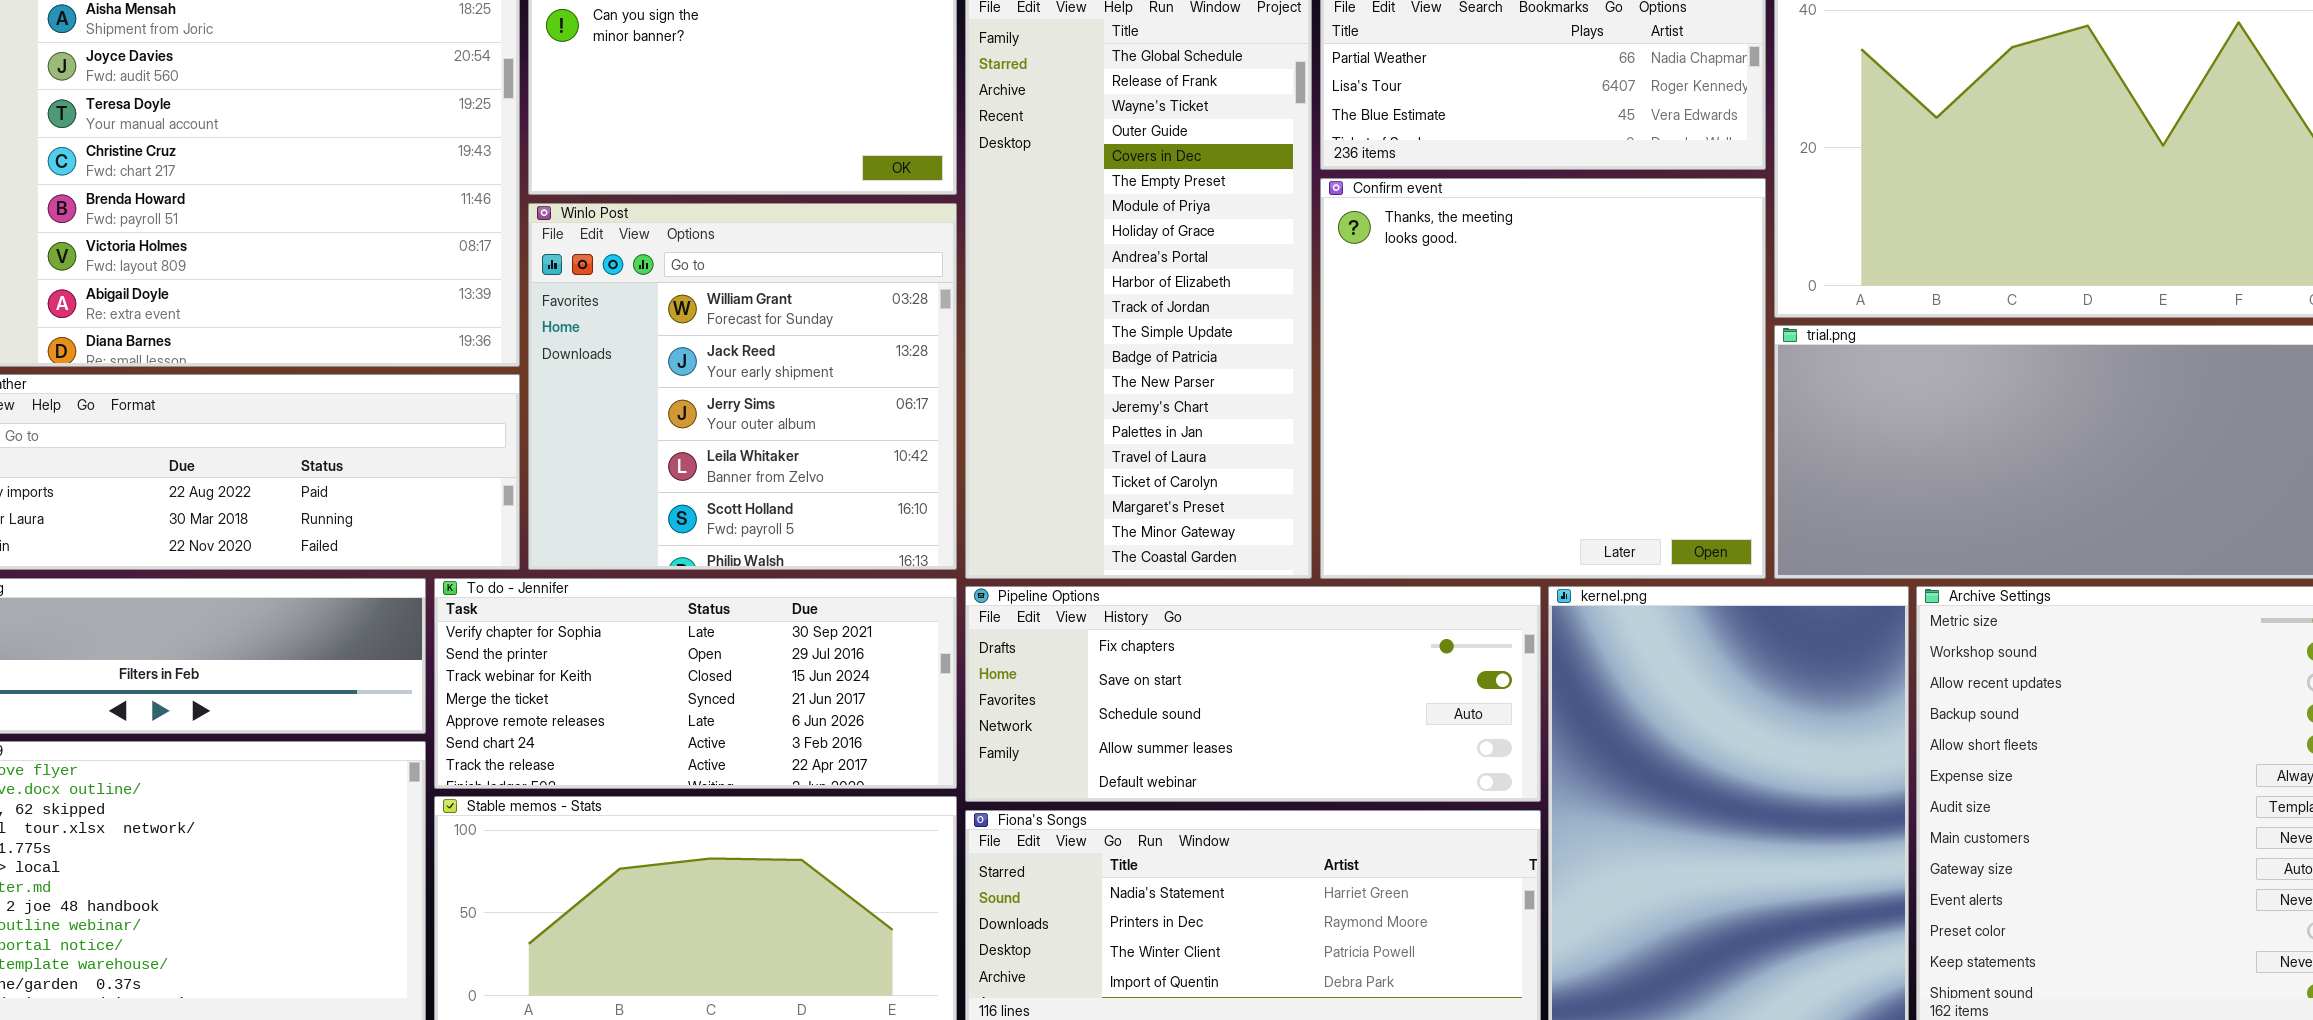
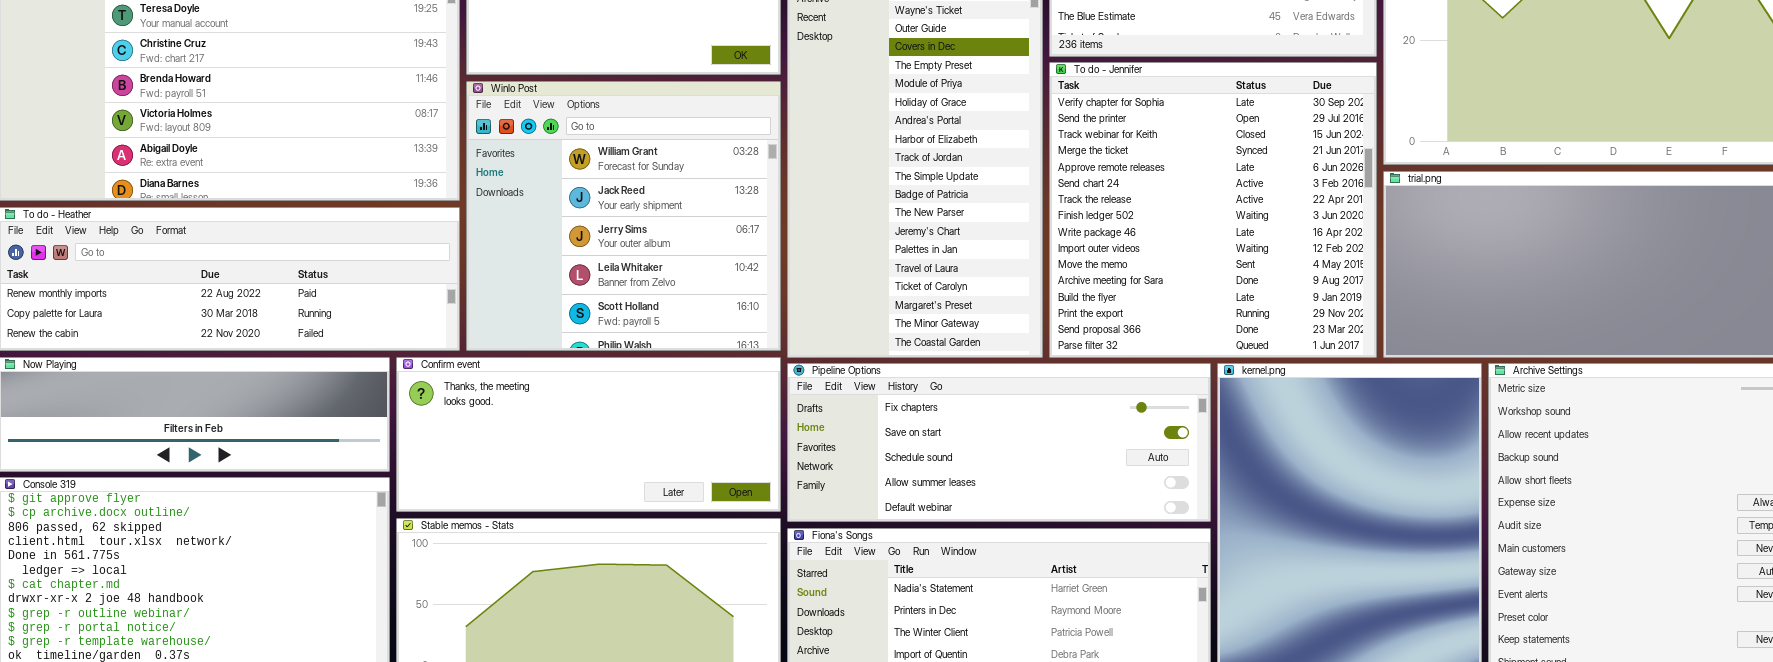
Confirm event: [1320,178,1766,579] -> [396,357,781,512], moved, resized
To do - Jennifer: [434,578,957,789] -> [1049,62,1377,358], moved, resized

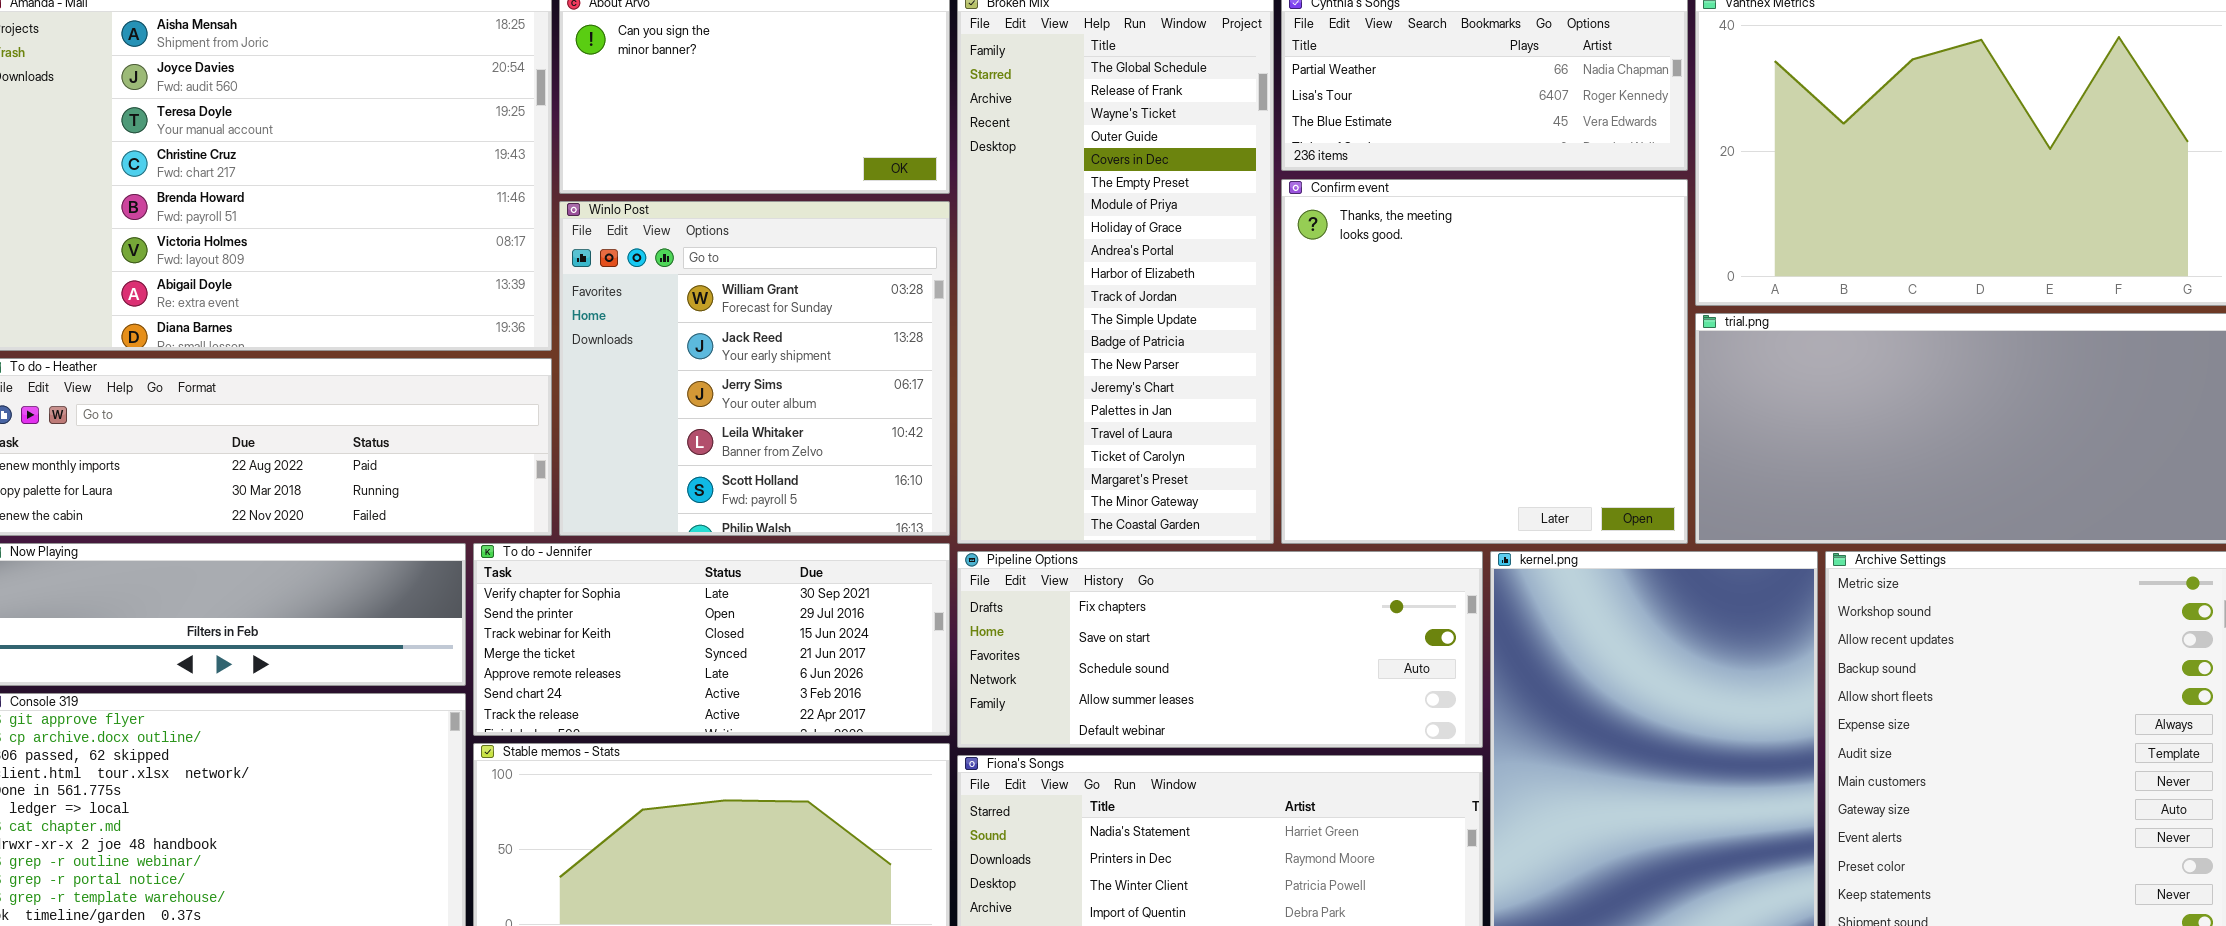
To do - Jennifer: [1049,62,1377,358] -> [473,543,950,736], moved, resized
Confirm event: [396,357,781,512] -> [1281,179,1688,544], moved, resized

